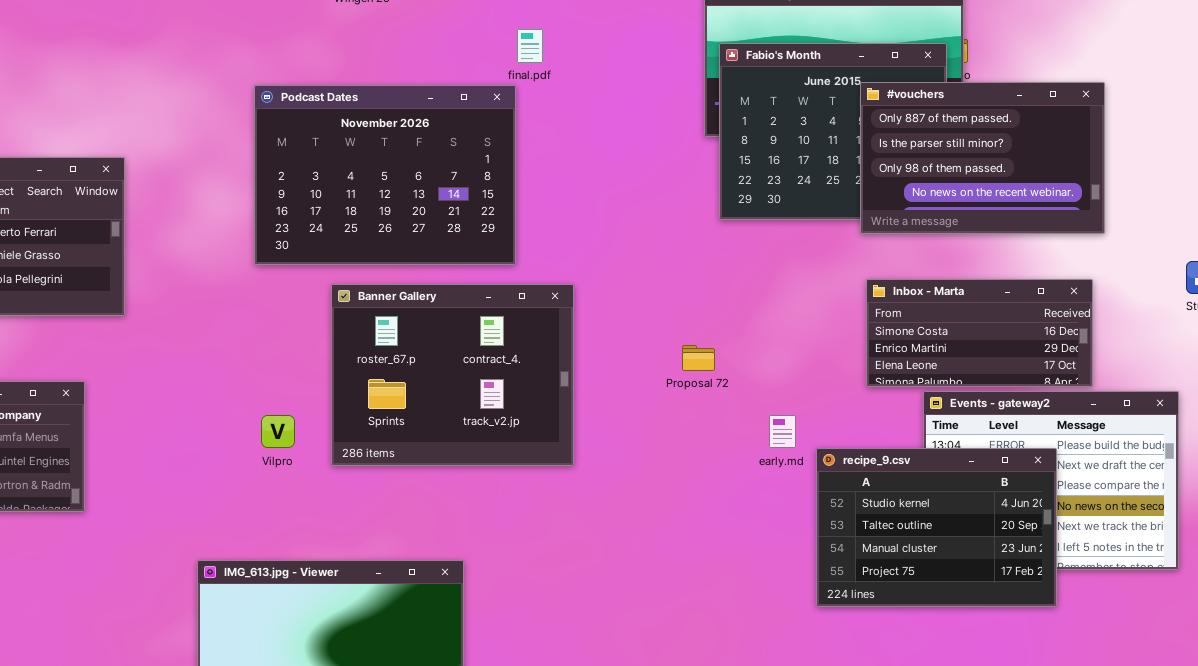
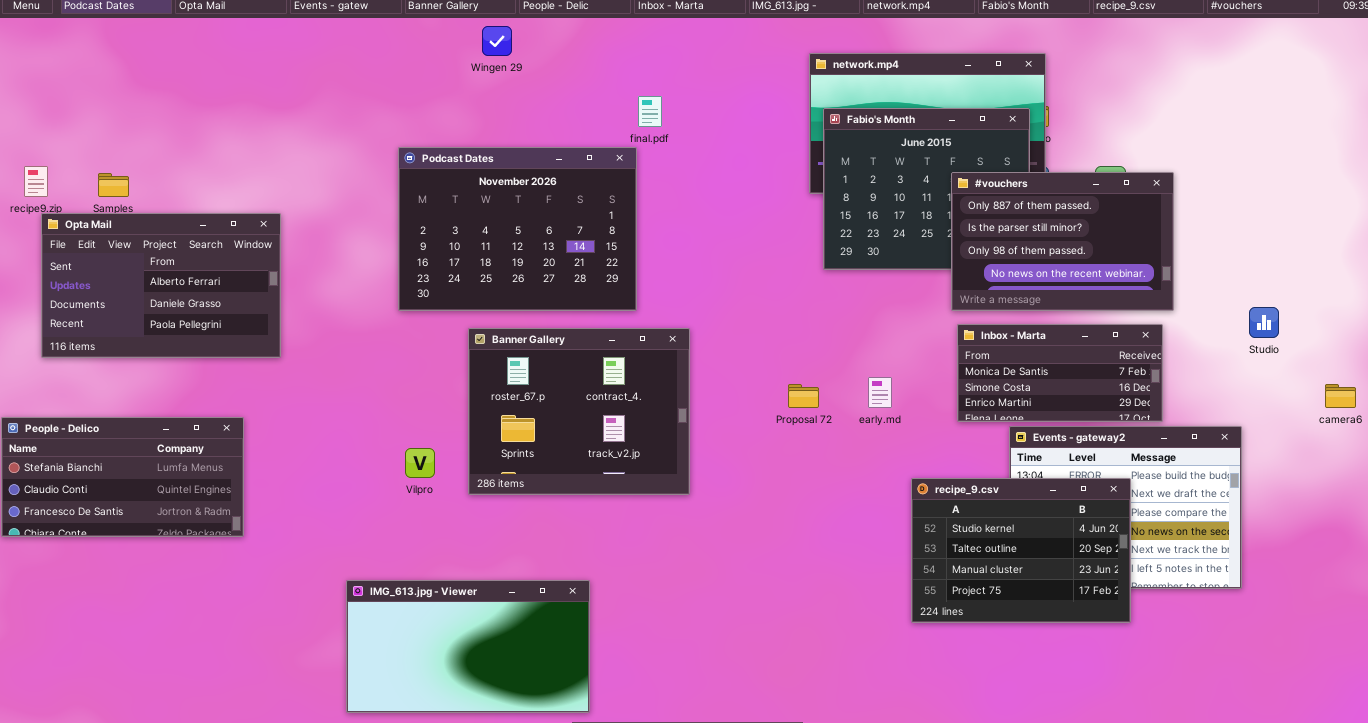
#vouchers: [860,82,1105,234] -> [951,172,1174,311], moved
Inbox - Marta: [866,279,1093,387] -> [957,324,1163,422], scrolled up 1 row
early.md: [769,415,796,448] -> [868,377,892,408], moved

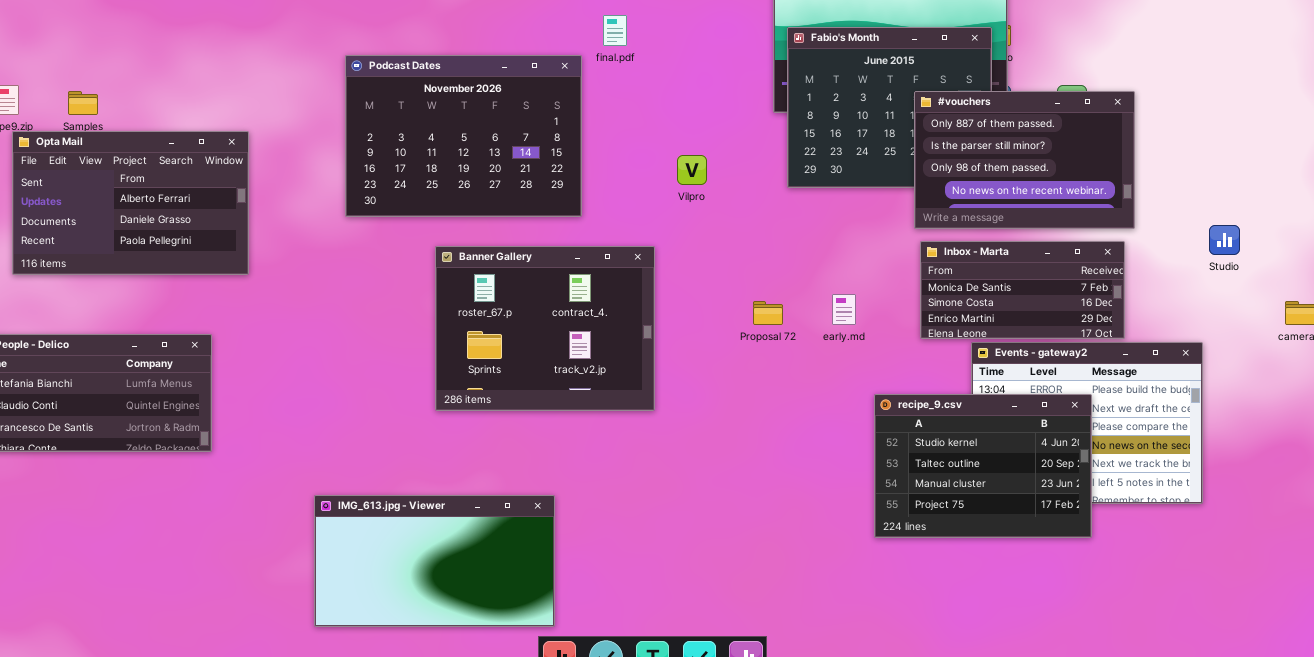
Podcast Dates: [398,147,637,311] -> [345,55,582,217], moved
Vilpro: [405,448,435,478] -> [677,155,707,185], moved

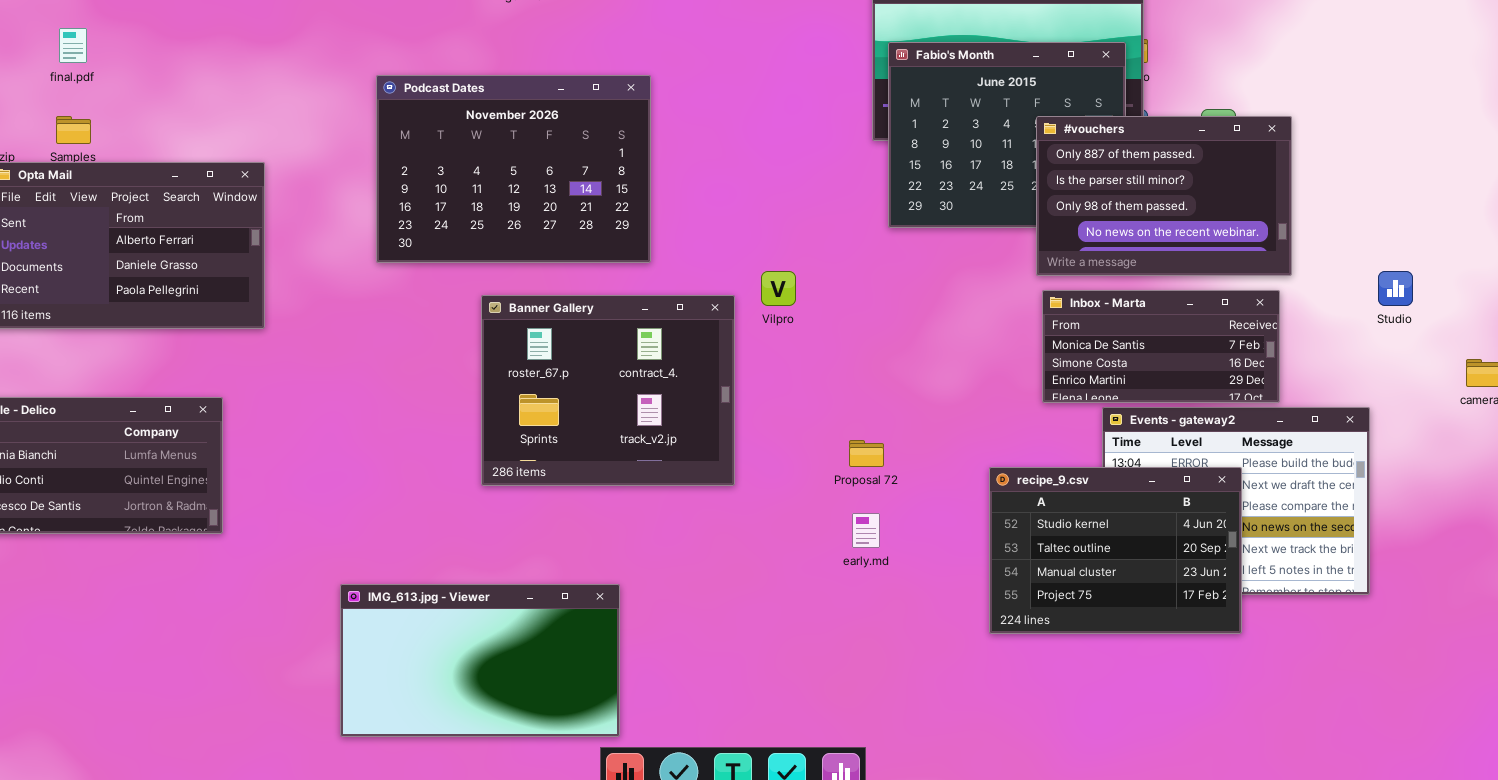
final.pdf: [603,15,627,46] -> [59,28,87,63], moved
Vilpro: [677,155,707,185] -> [761,271,796,306], moved
early.md: [832,294,856,325] -> [852,513,880,548], moved
Proposal 72: [753,301,783,325] -> [849,440,884,467], moved

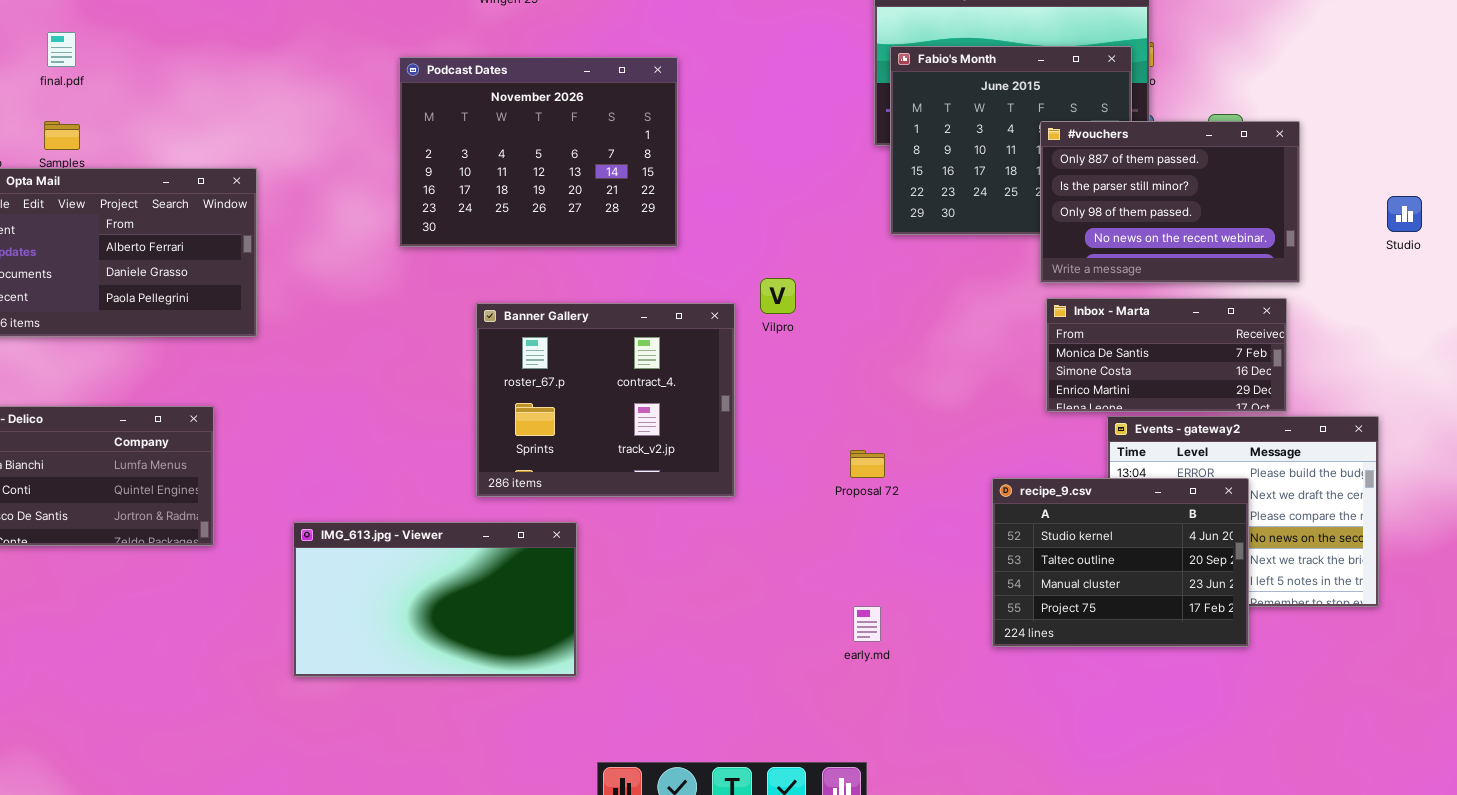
Podcast Dates: [376,75,651,263] -> [399,57,678,247], moved
Studio: [1378,271,1413,306] -> [1387,196,1422,232], moved
early.md: [852,513,880,548] -> [853,606,881,642], moved
IMG_613.jpg - Viewer: [340,584,620,737] -> [293,522,577,677], moved

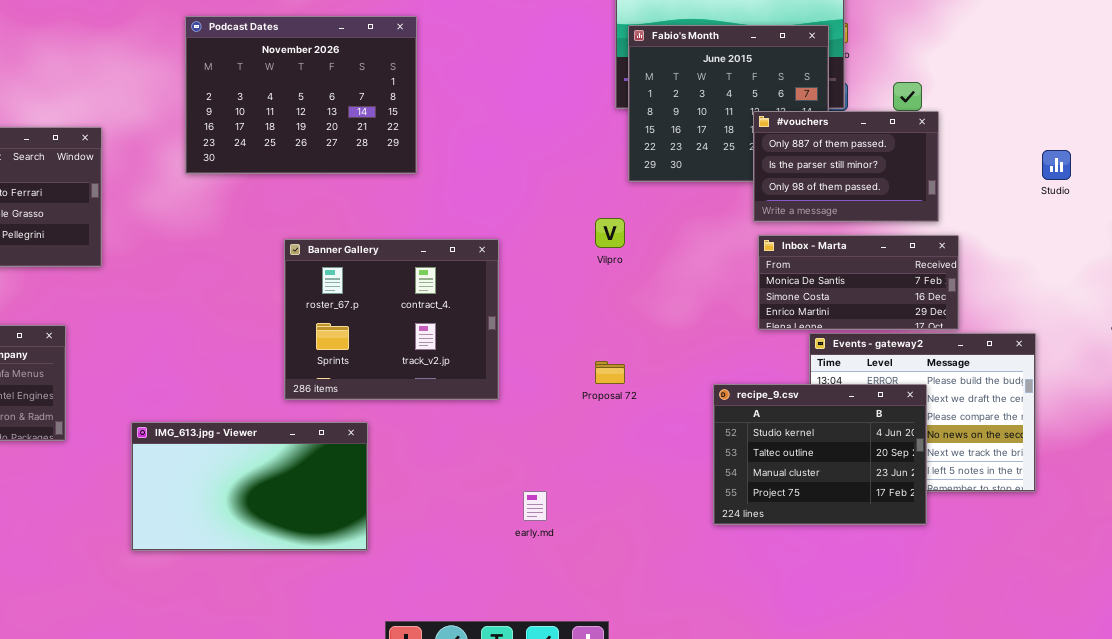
Podcast Dates: [399,57,678,247] -> [185,16,417,174], moved
#vouchers: [1040,121,1300,283] -> [753,111,939,222], resized
Vilpro: [760,278,796,314] -> [595,218,625,248], moved
early.md: [853,606,881,642] -> [523,491,547,521], moved

